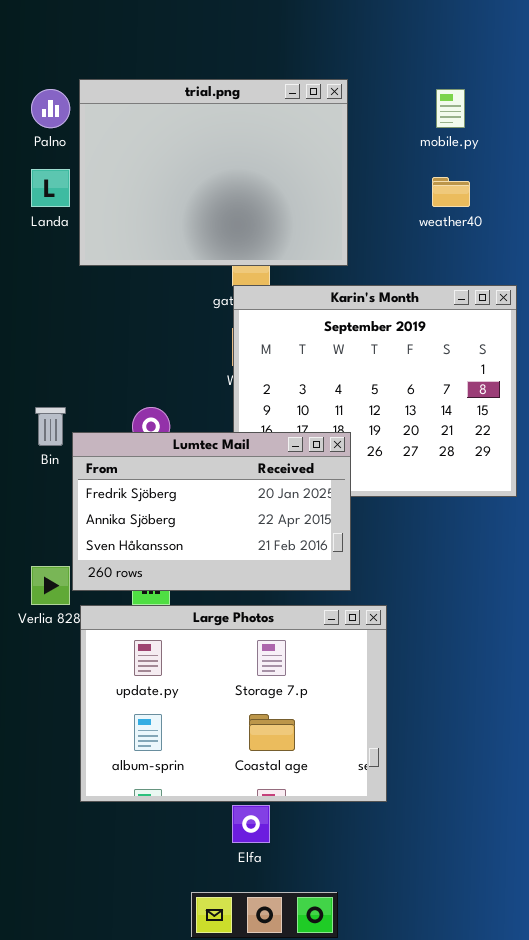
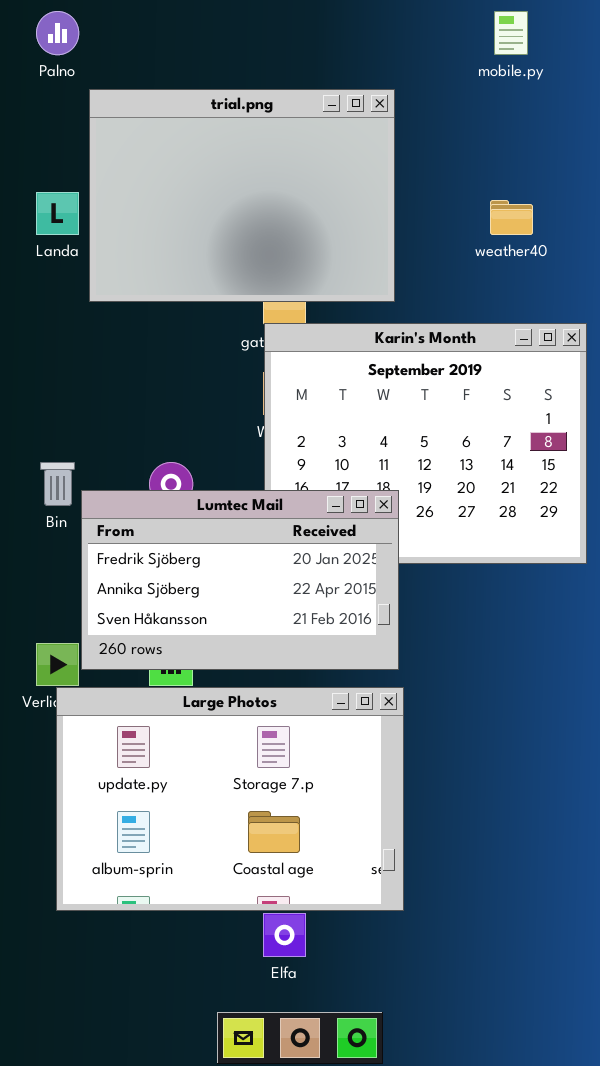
Palno: [31,89,70,128] -> [36,11,79,55], moved
mobile.py: [436,89,465,128] -> [494,11,528,55], moved
Large Photos: [80,605,387,802] -> [56,687,404,911], moved

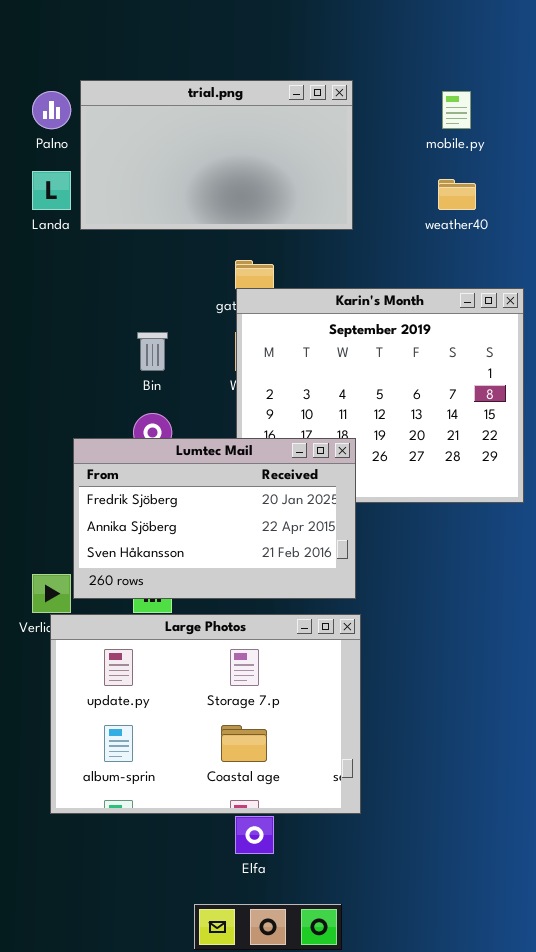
Palno: [36,11,79,55] -> [32,91,71,129], moved
mobile.py: [494,11,528,55] -> [442,91,471,129], moved
trial.png: [89,89,395,302] -> [80,80,353,230], resized
Bin: [40,462,75,506] -> [137,332,168,371], moved

